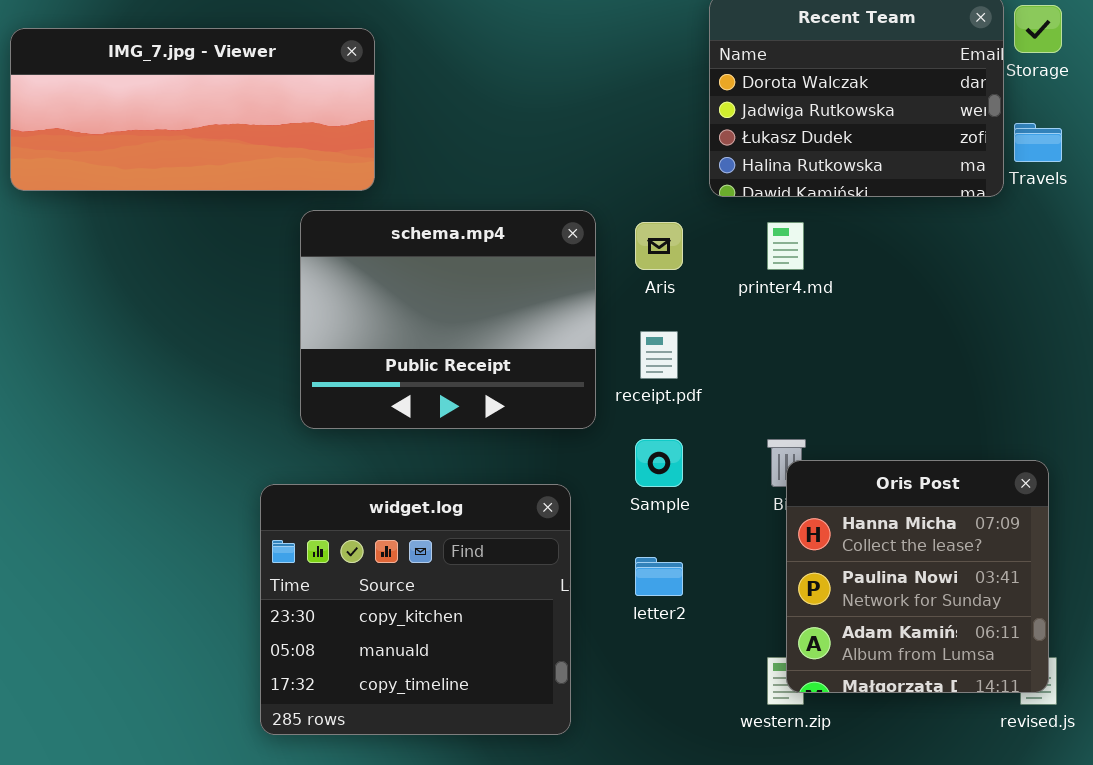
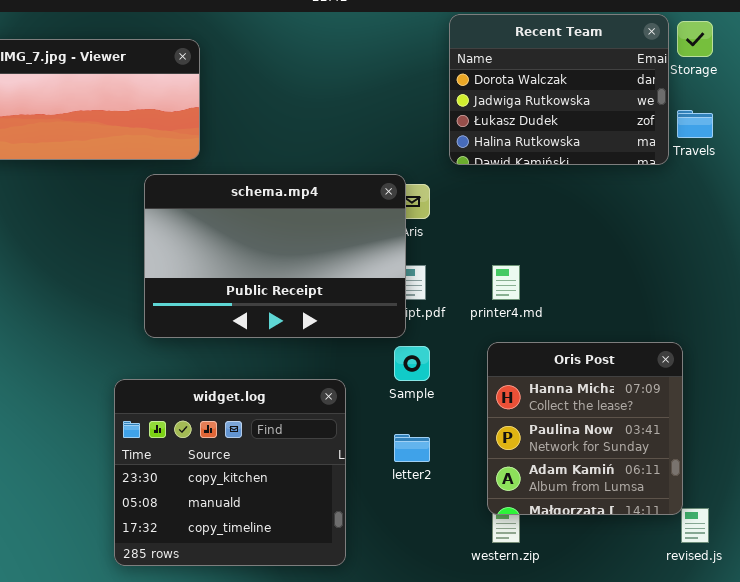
schema.mp4: [300,210,596,429] -> [144,174,406,338], resized
printer4.md: [767,222,804,270] -> [492,265,520,300], moved
Oris Post: [786,460,1049,693] -> [487,342,683,515], moved

